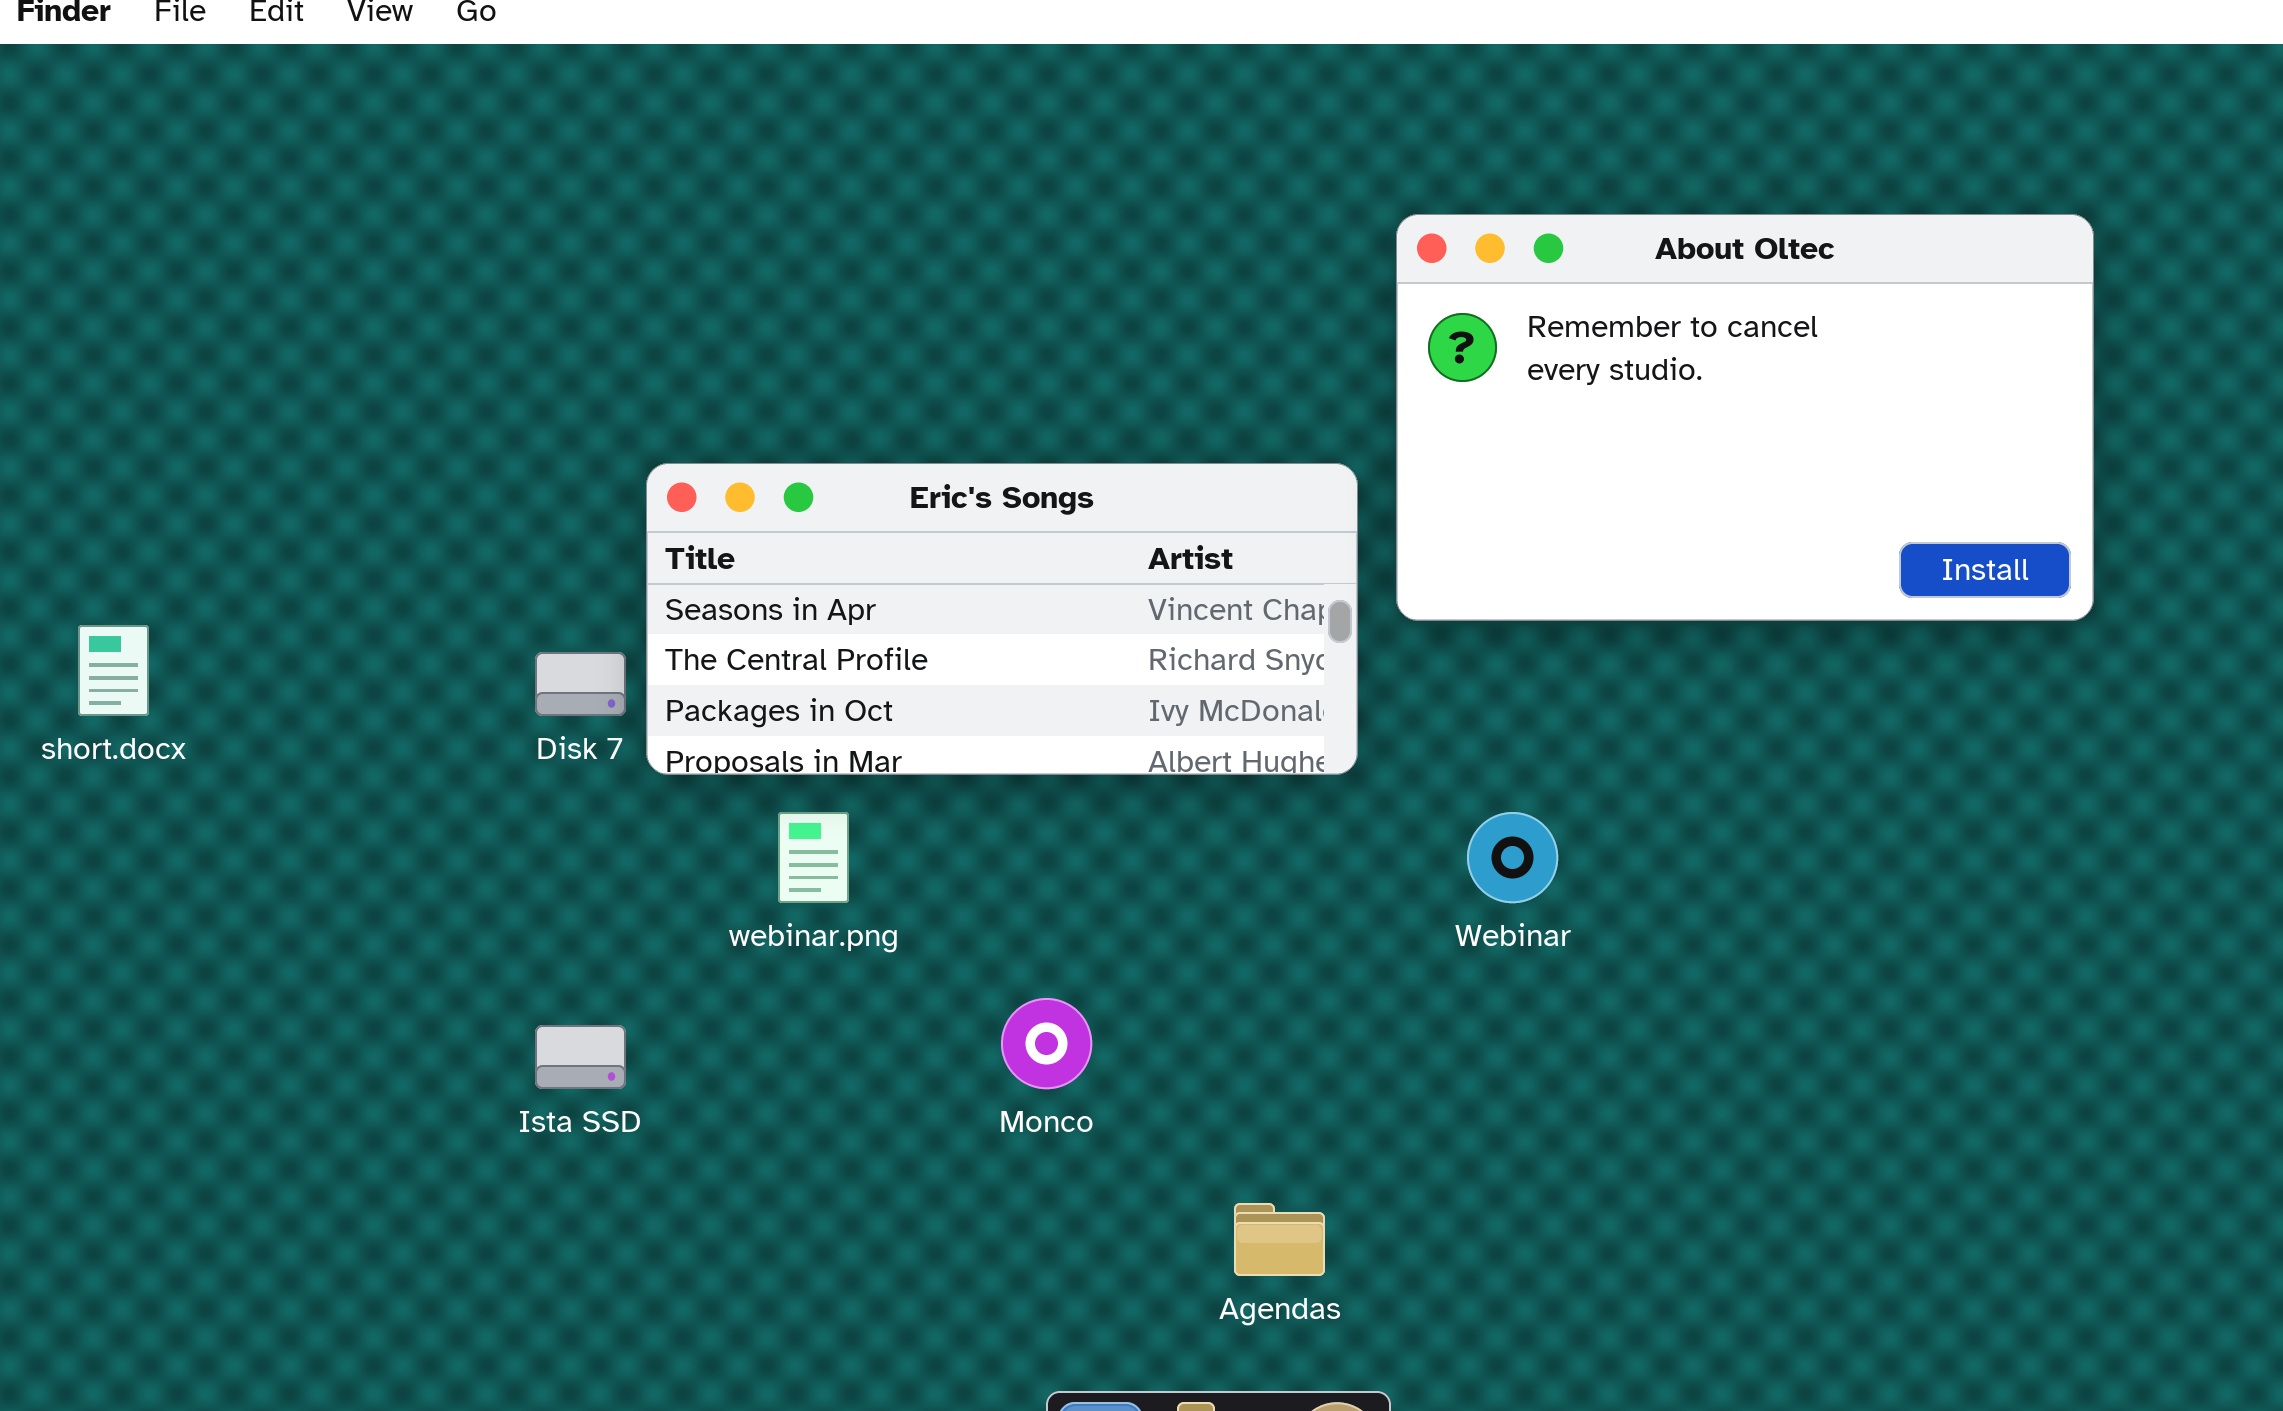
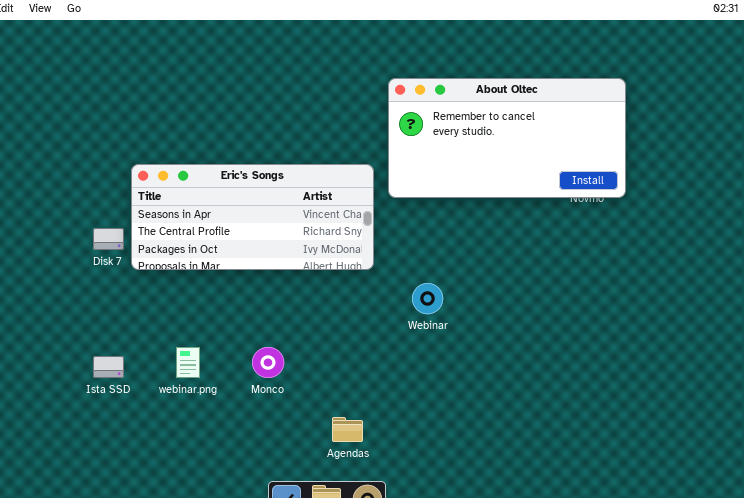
About Oltec: [1396,214,2094,621] -> [388,78,626,198], resized
webinar.png: [778,812,849,903] -> [176,347,200,378], moved

